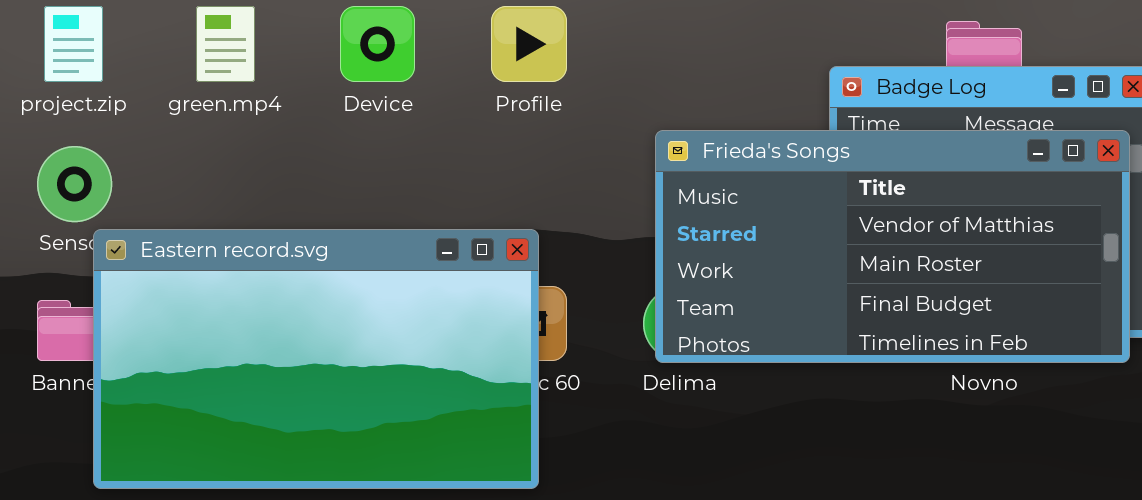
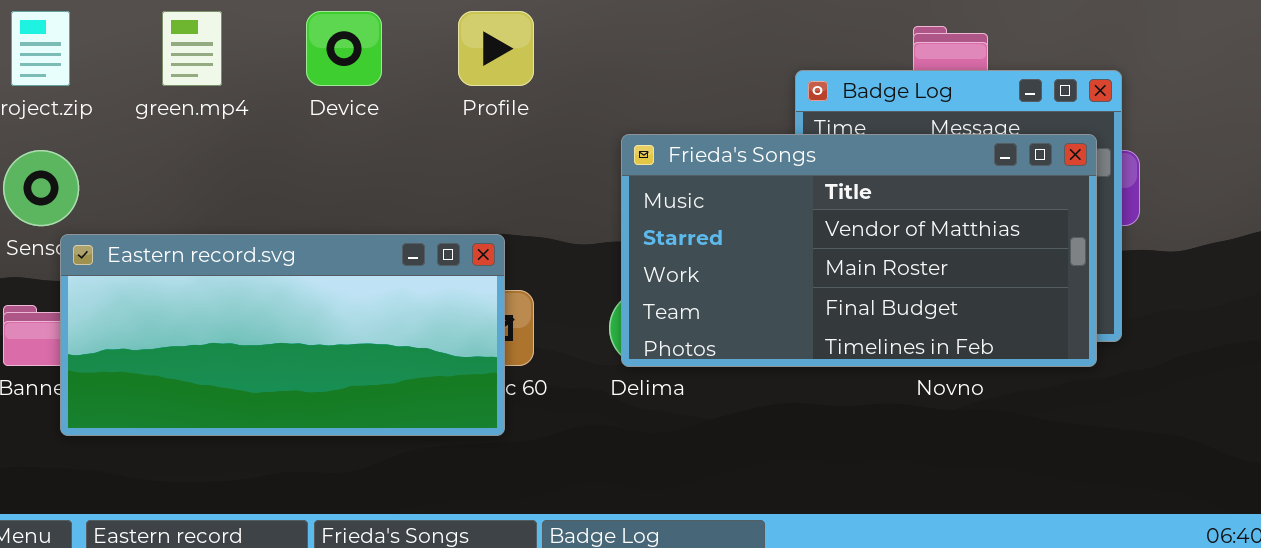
Eastern record.svg: [93,229,539,489] -> [60,234,505,436], resized

